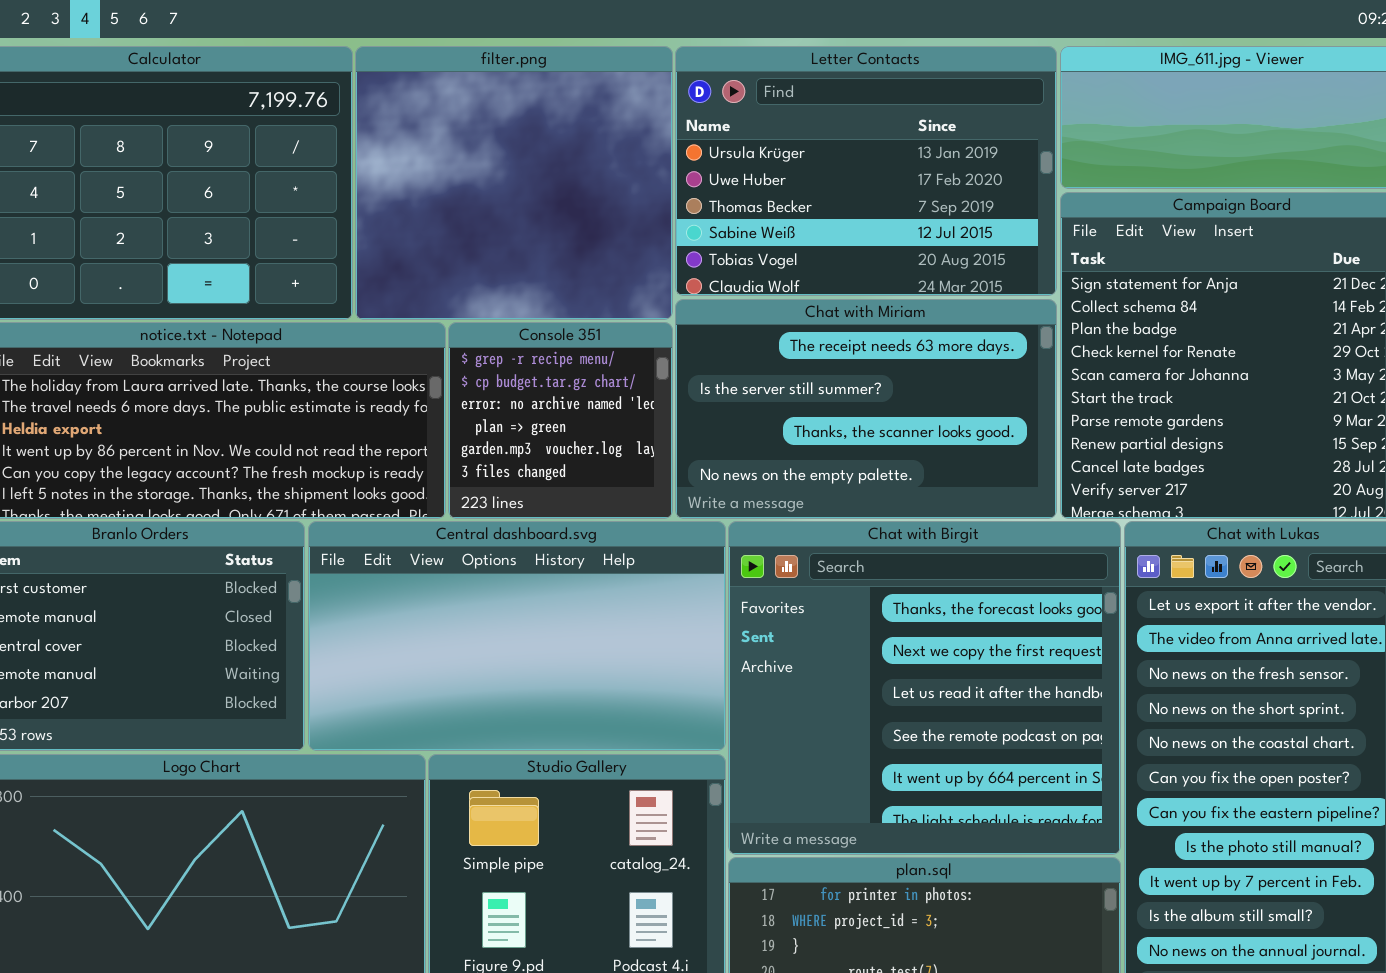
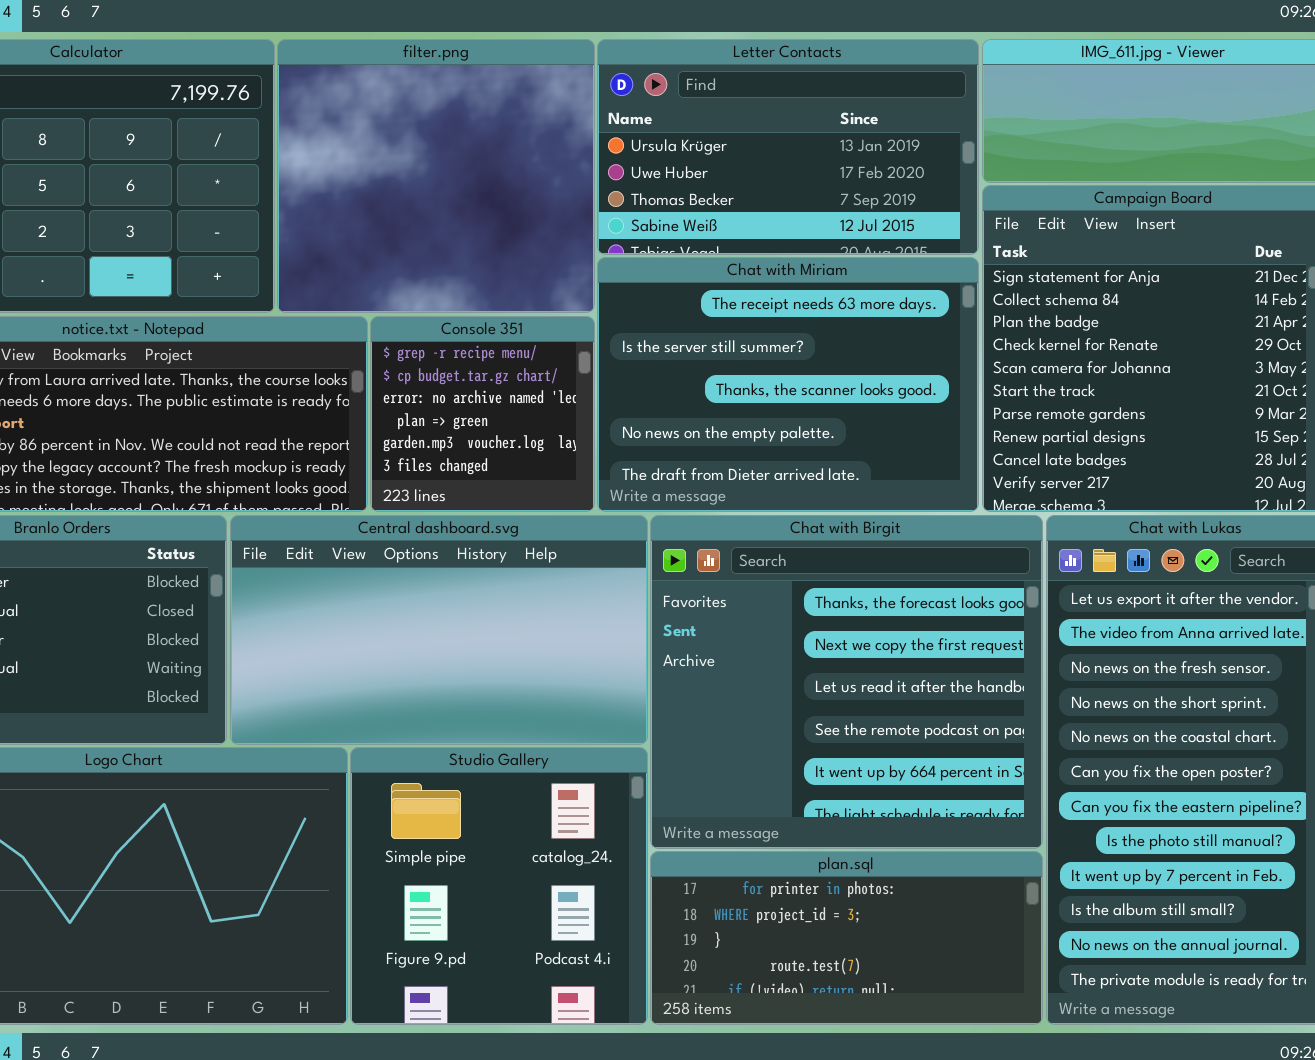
Letter Contacts: [675,46,1057,296] -> [597,39,979,255], resized
Chat with Miriam: [675,299,1057,519] -> [597,257,979,512], resized

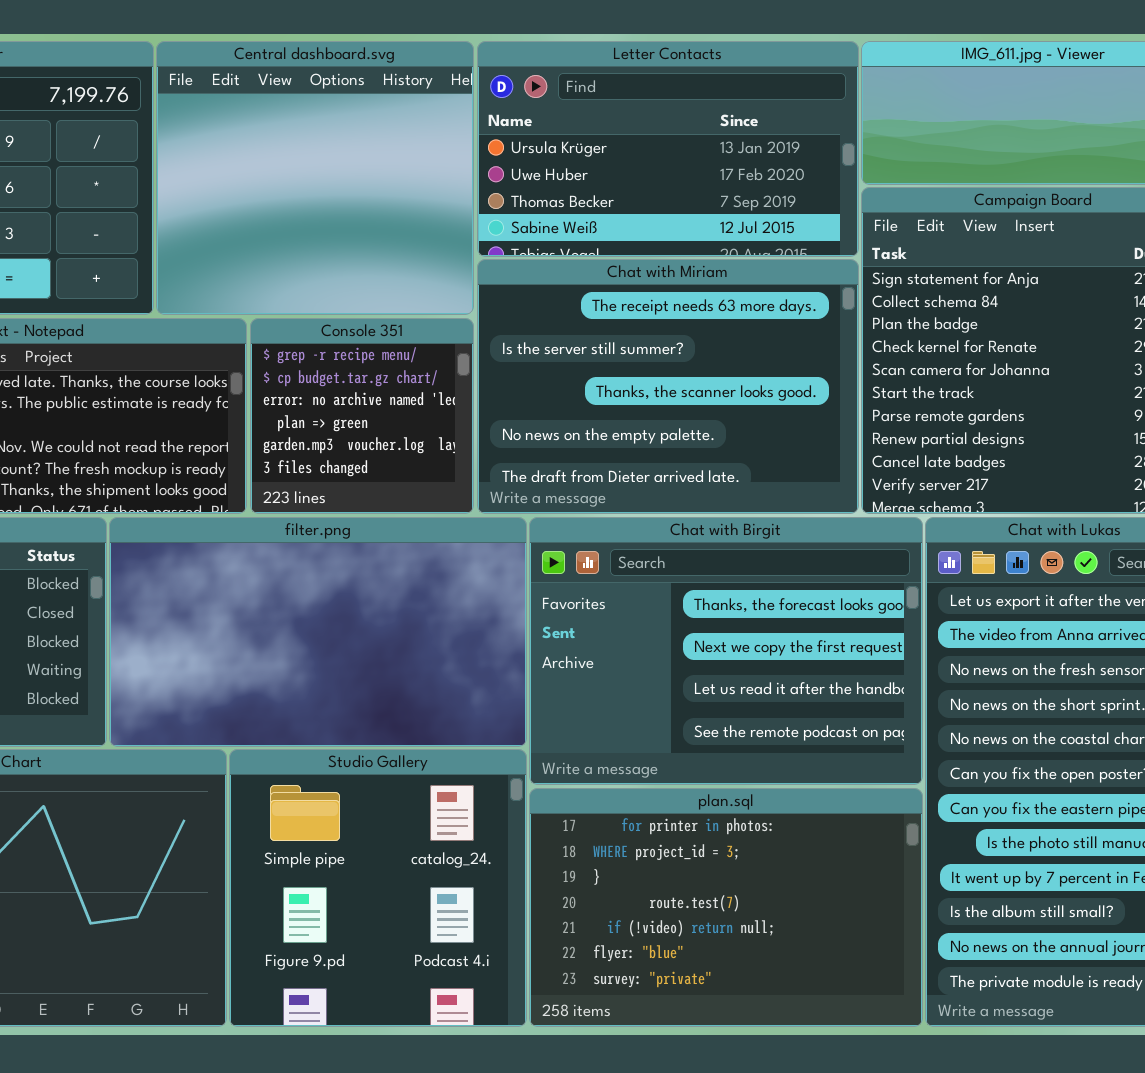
filter.png: [277,39,595,313] -> [109,517,527,747], moved, resized
Central dashboard.svg: [230,515,648,745] -> [156,41,474,315], moved, resized
Chat with Birgit: [650,515,1043,849] -> [529,517,923,785], resized
plan.sql: [650,851,1043,1025] -> [529,788,923,1027], resized

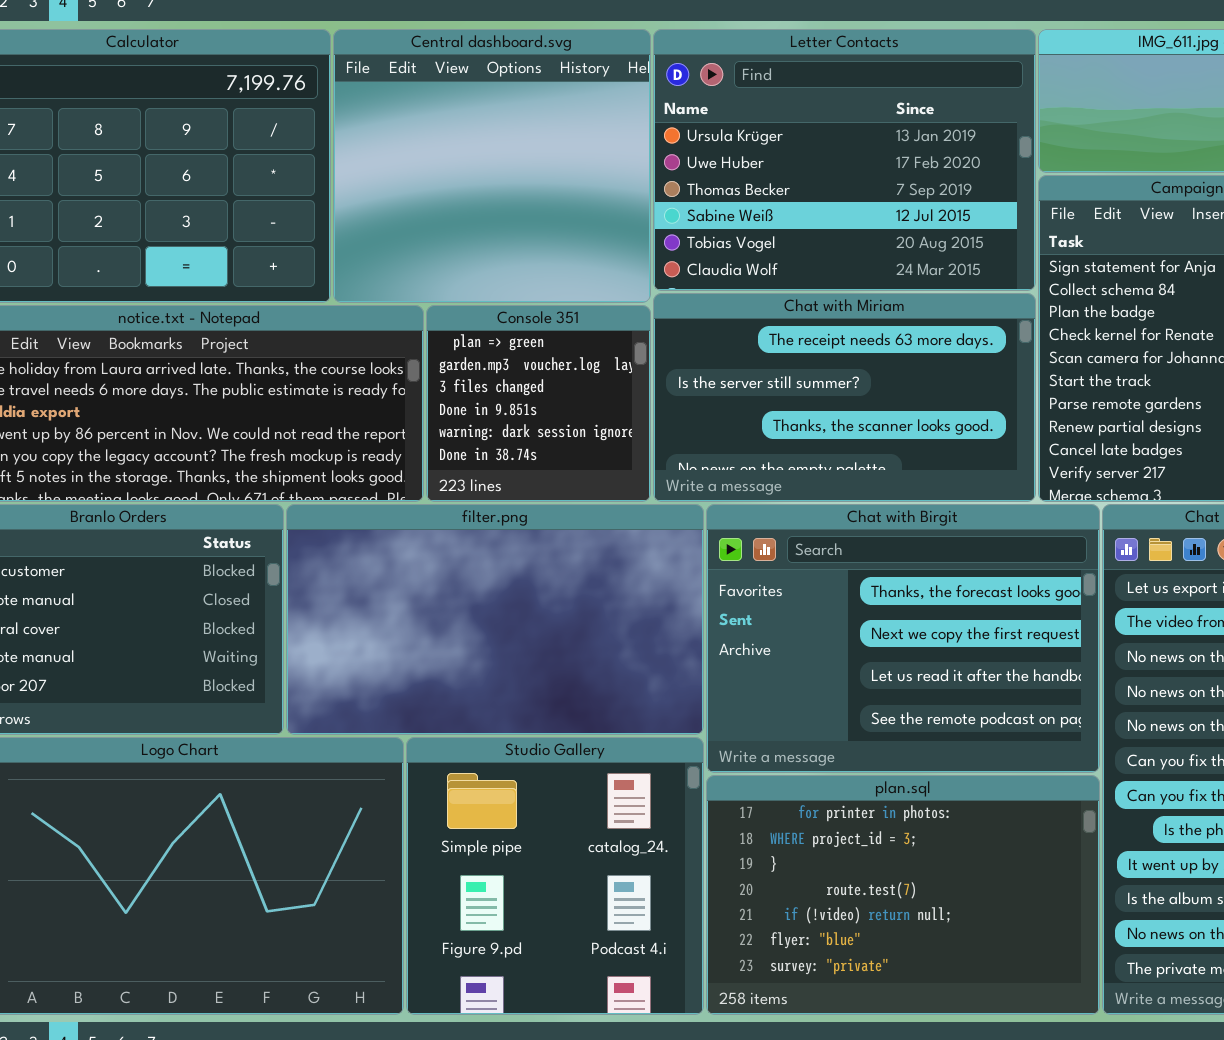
Letter Contacts: [477,41,859,257] -> [653,29,1036,291], resized
Chat with Miriam: [477,259,859,514] -> [653,293,1036,502], resized
Console 351: [250,318,474,514] -> [426,305,651,502], scrolled down 3 rows

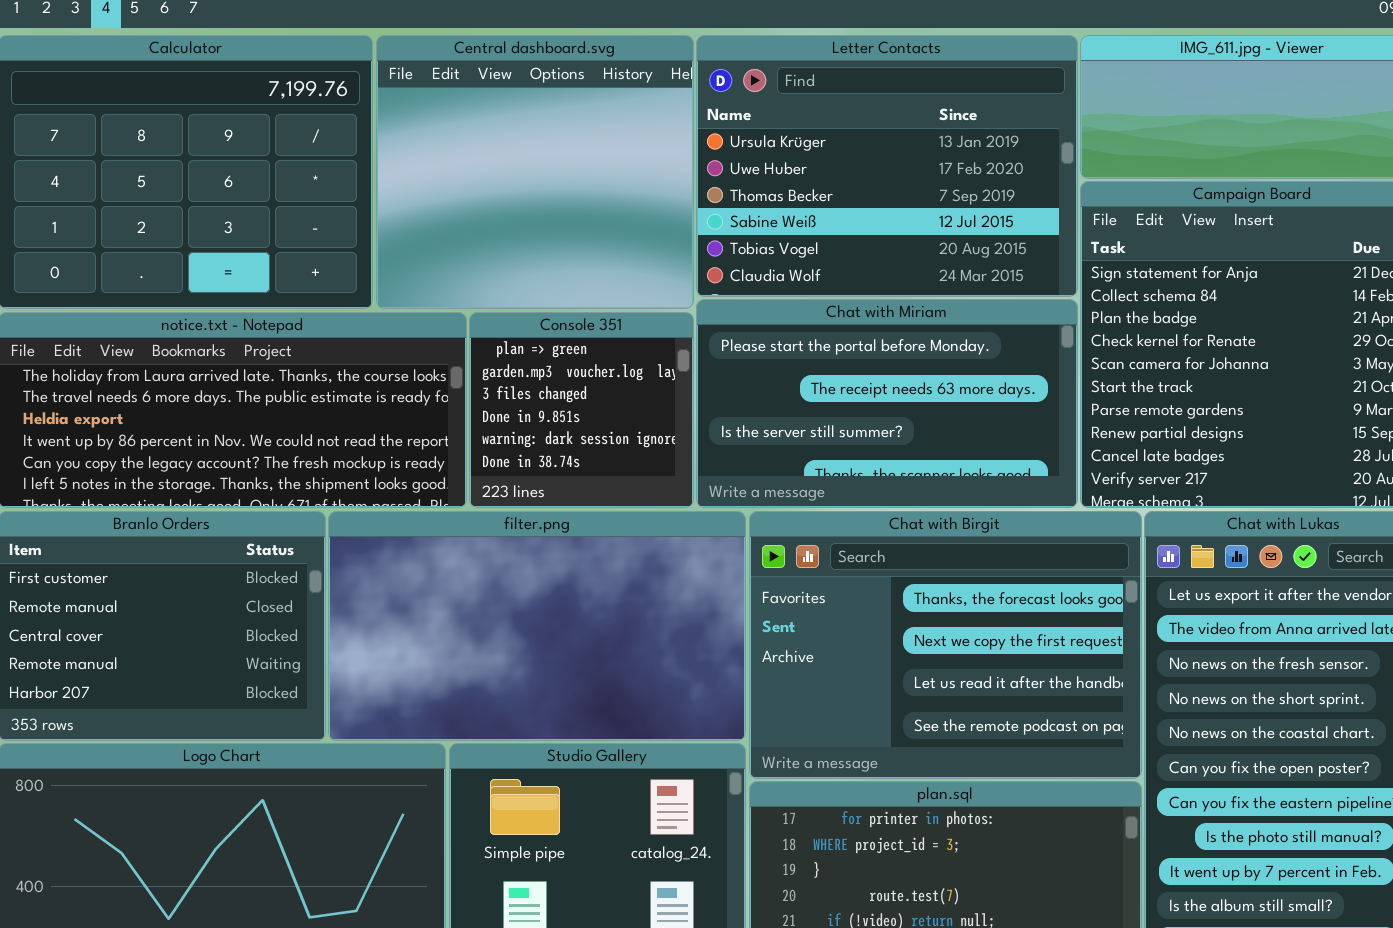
Chat with Miriam: [653,293,1036,502] -> [696,299,1078,508], scrolled up 1 row

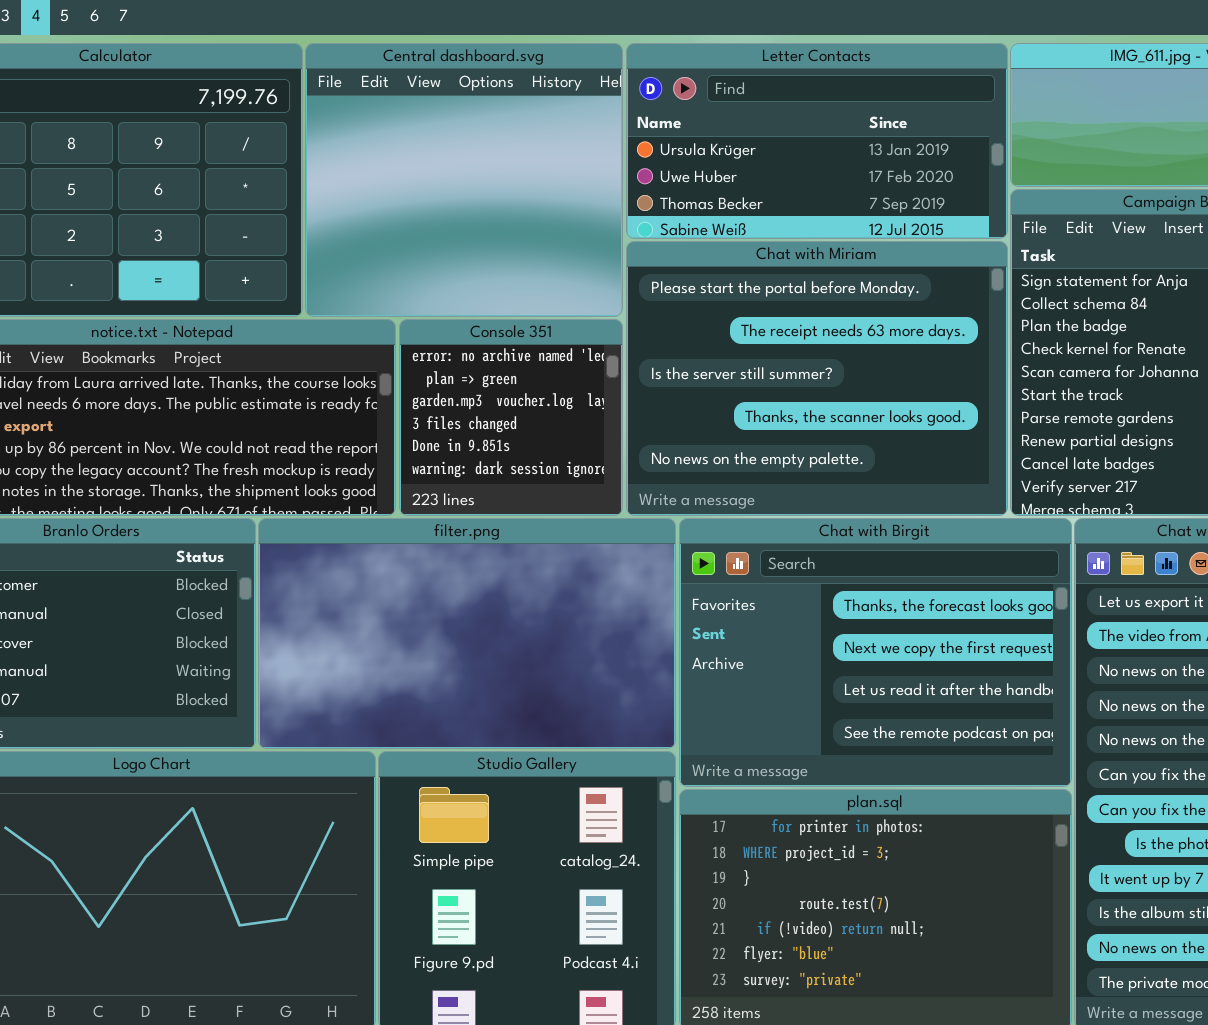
Letter Contacts: [696,35,1078,297] -> [626,43,1008,239], resized
Chat with Miriam: [696,299,1078,508] -> [626,241,1008,516], resized
Console 351: [469,312,694,508] -> [399,319,623,516], scrolled up 1 row

